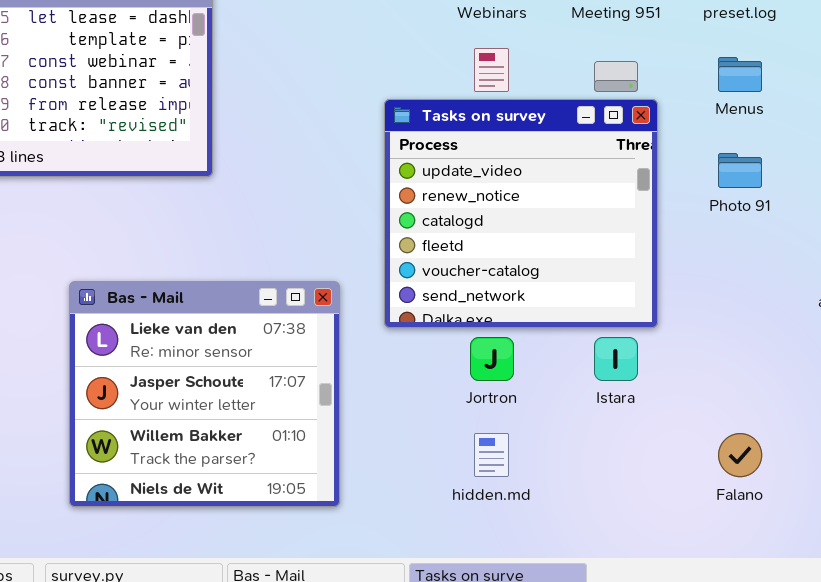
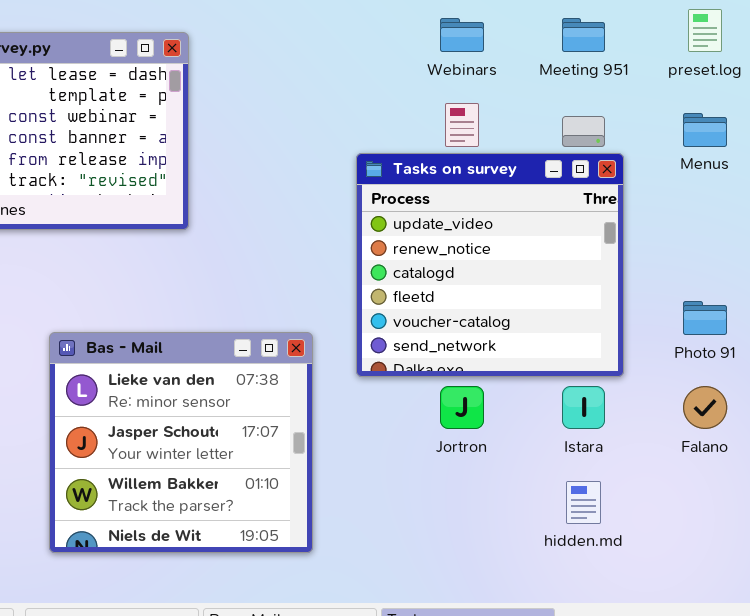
Photo 91: [718,153,762,188] -> [683,301,727,335], moved
hidden.md: [474,433,509,477] -> [566,481,601,524], moved
Falano: [718,433,762,477] -> [683,386,727,429], moved

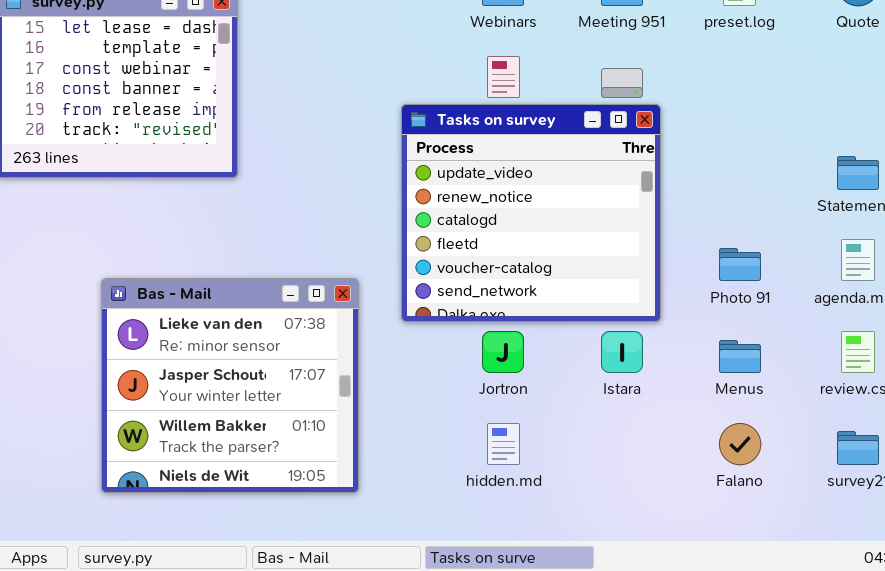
Menus: [683,113,727,147] -> [719,340,761,373], moved
Falano: [683,386,727,429] -> [719,423,761,465], moved
hidden.md: [566,481,601,524] -> [487,423,520,465], moved

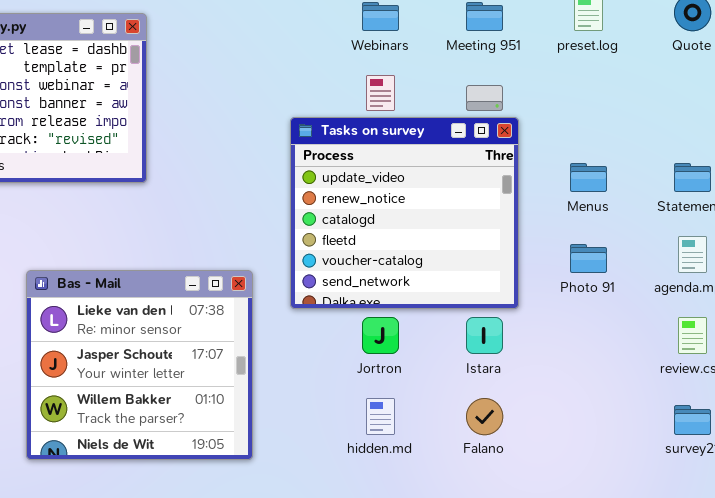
Menus: [719,340,761,373] -> [570,163,607,192], moved
Falano: [719,423,761,465] -> [466,398,503,435], moved

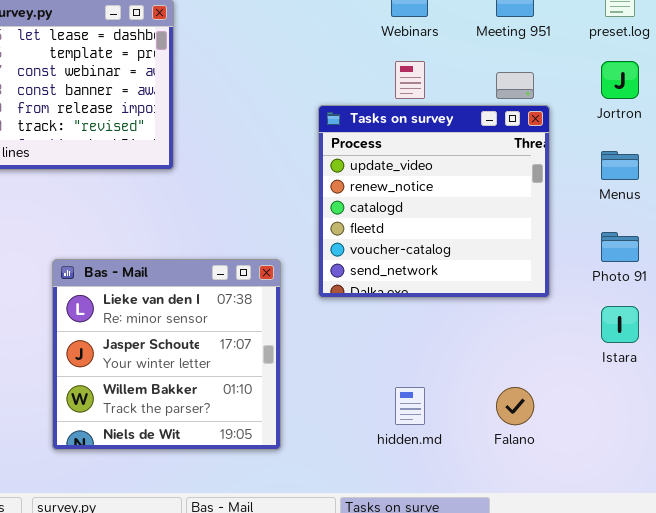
Jortron: [362,317,399,354] -> [601,61,639,99], moved
Istara: [466,317,503,354] -> [601,306,639,343], moved

